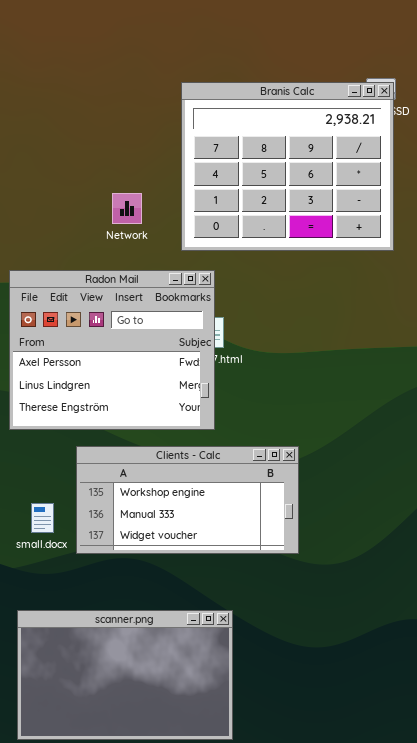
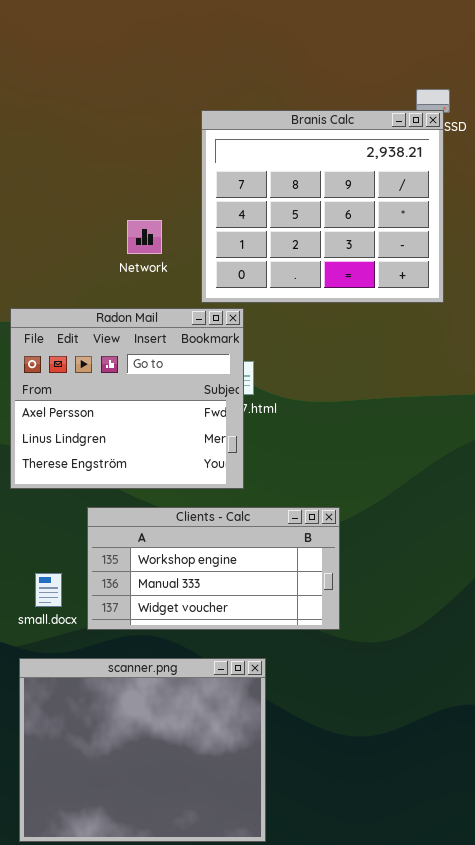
Branis Calc: [181,82,394,251] -> [201,110,444,303], moved
scanner.png: [17,610,233,740] -> [19,658,266,842], resized

